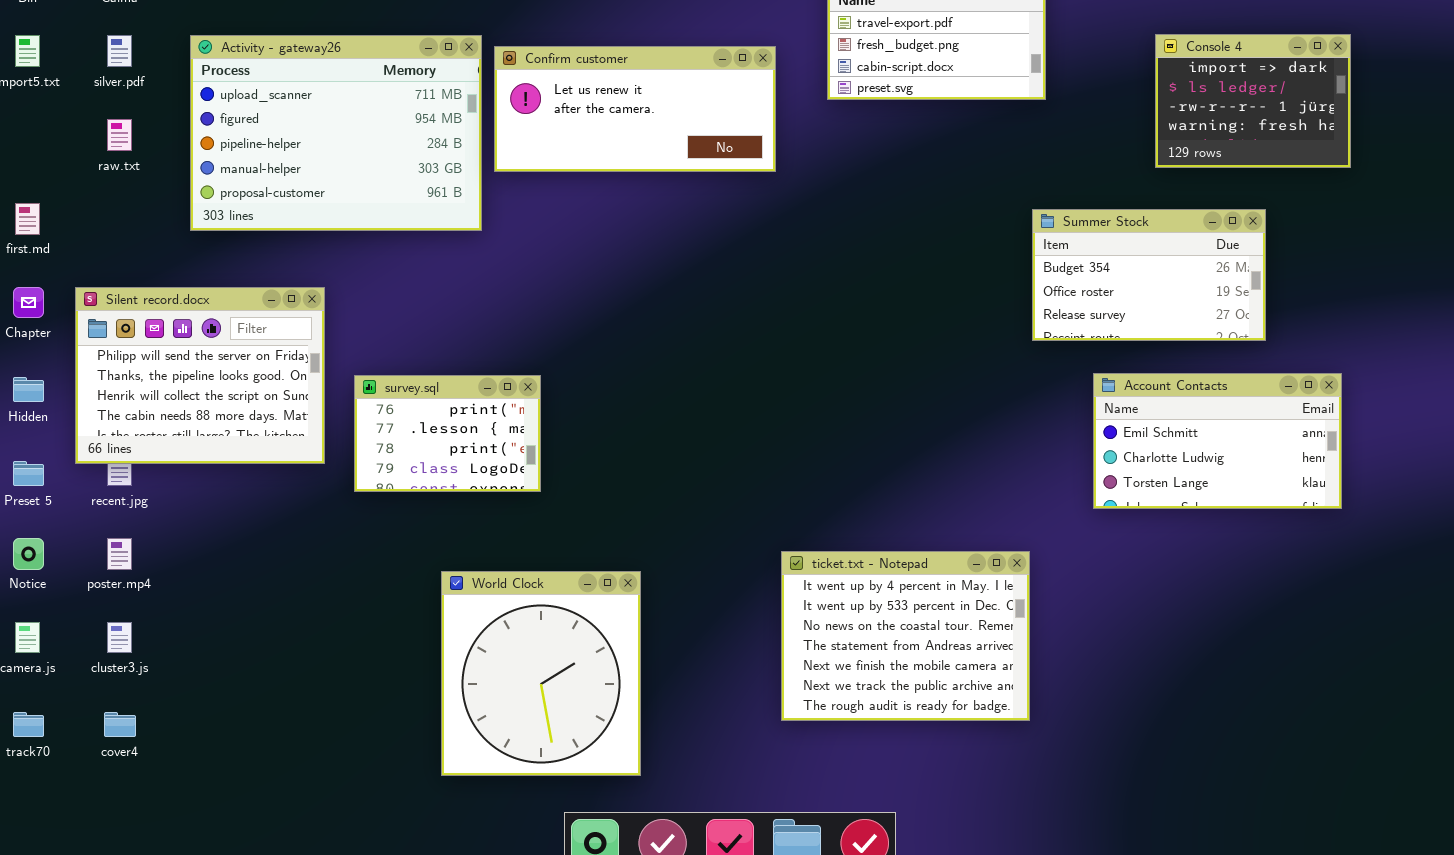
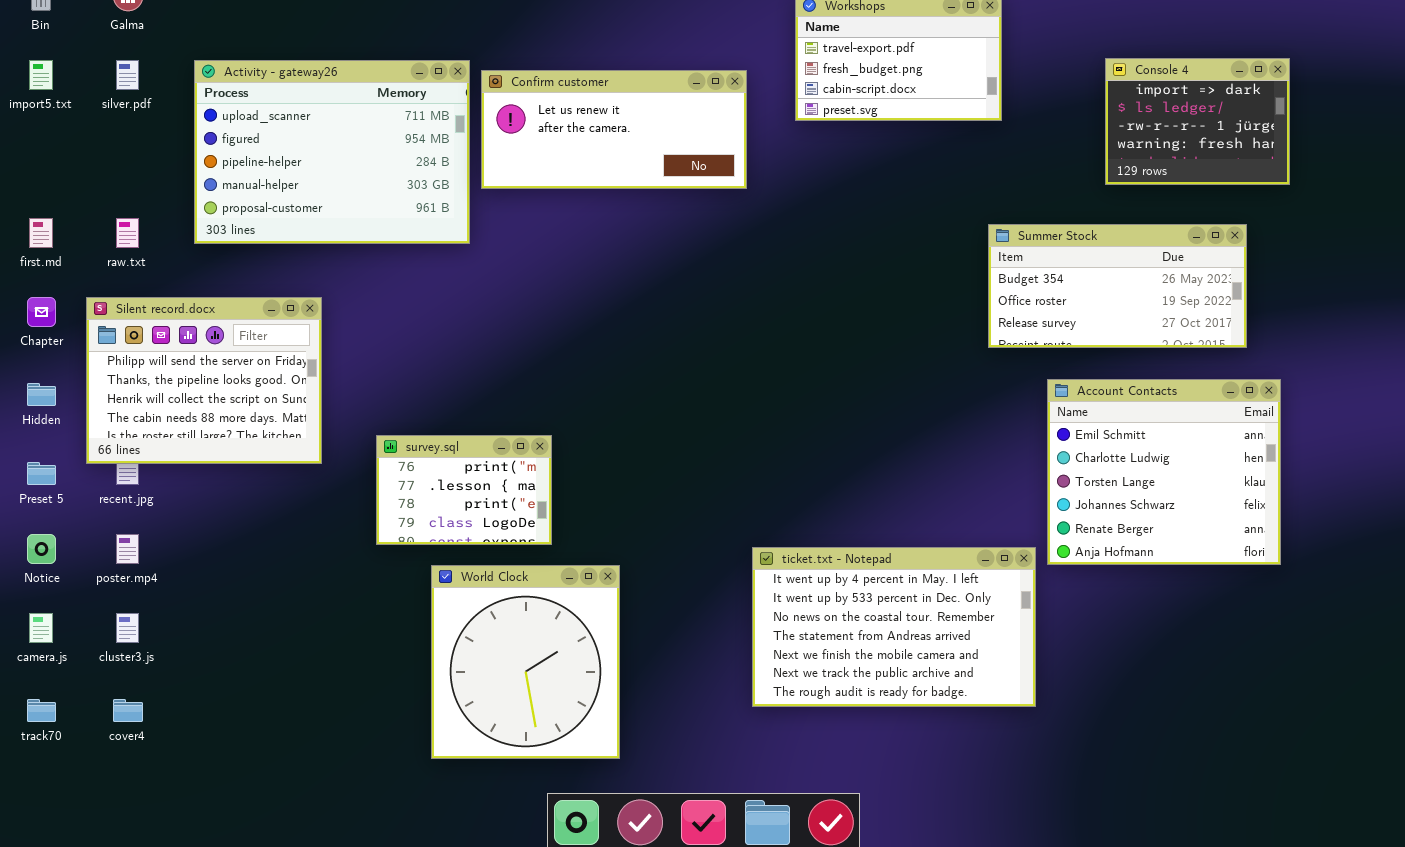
raw.txt: [107,119,132,151] -> [116,218,139,248], moved
Summer Stock: [1032,209,1266,341] -> [988,224,1247,348], resized
Account Contacts: [1093,373,1342,509] -> [1047,379,1281,565], resized
survey.sql: [354,375,541,492] -> [376,435,552,545], moved
ticket.txt - Notepad: [781,551,1030,721] -> [752,547,1036,707], resized

